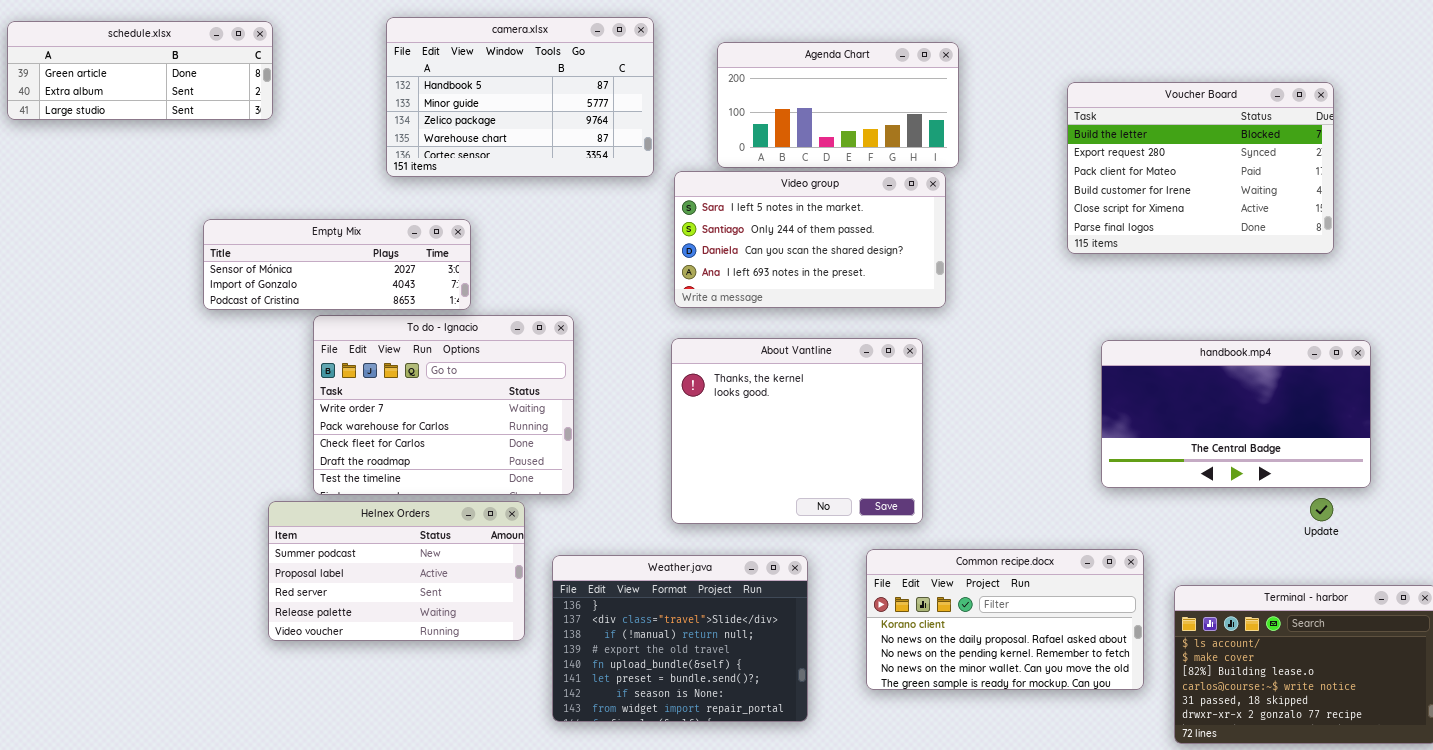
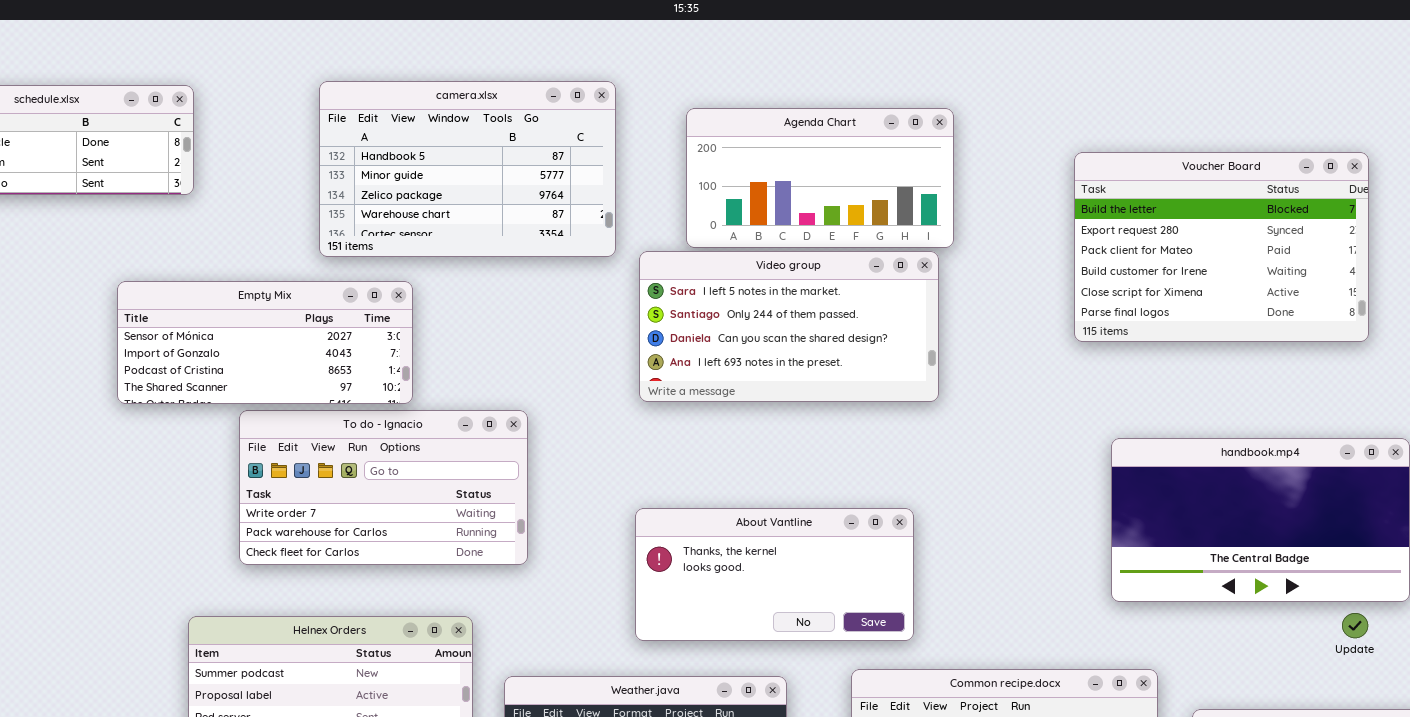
Empty Mix: [203,219,471,310] -> [117,281,413,404], resized
To do - Ignacio: [313,315,574,495] -> [239,410,528,565], resized
About Vantline: [671,338,923,524] -> [635,508,914,641], resized

